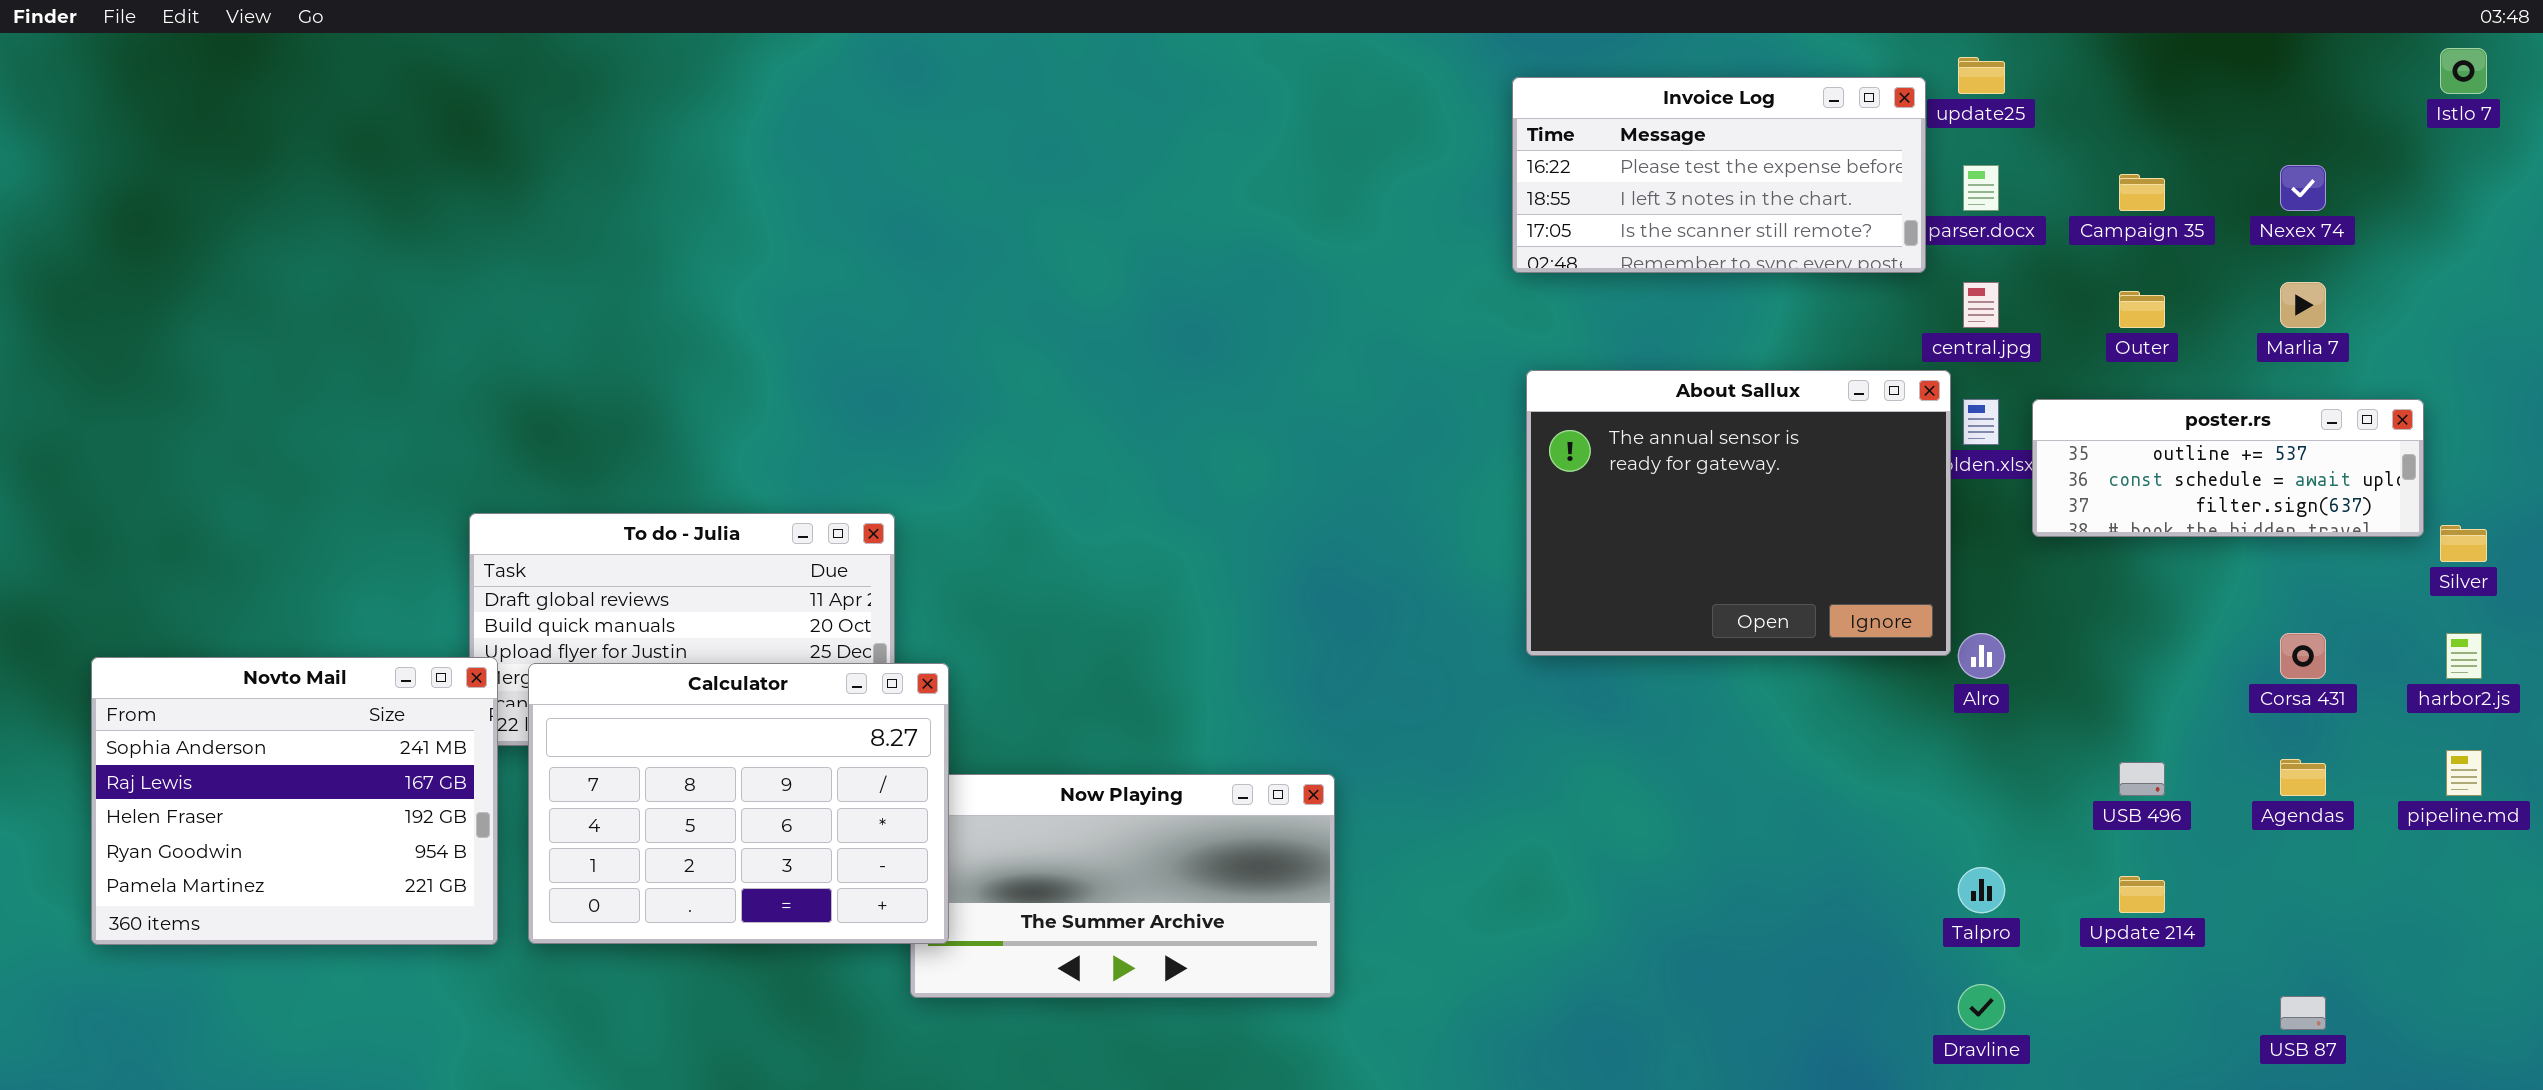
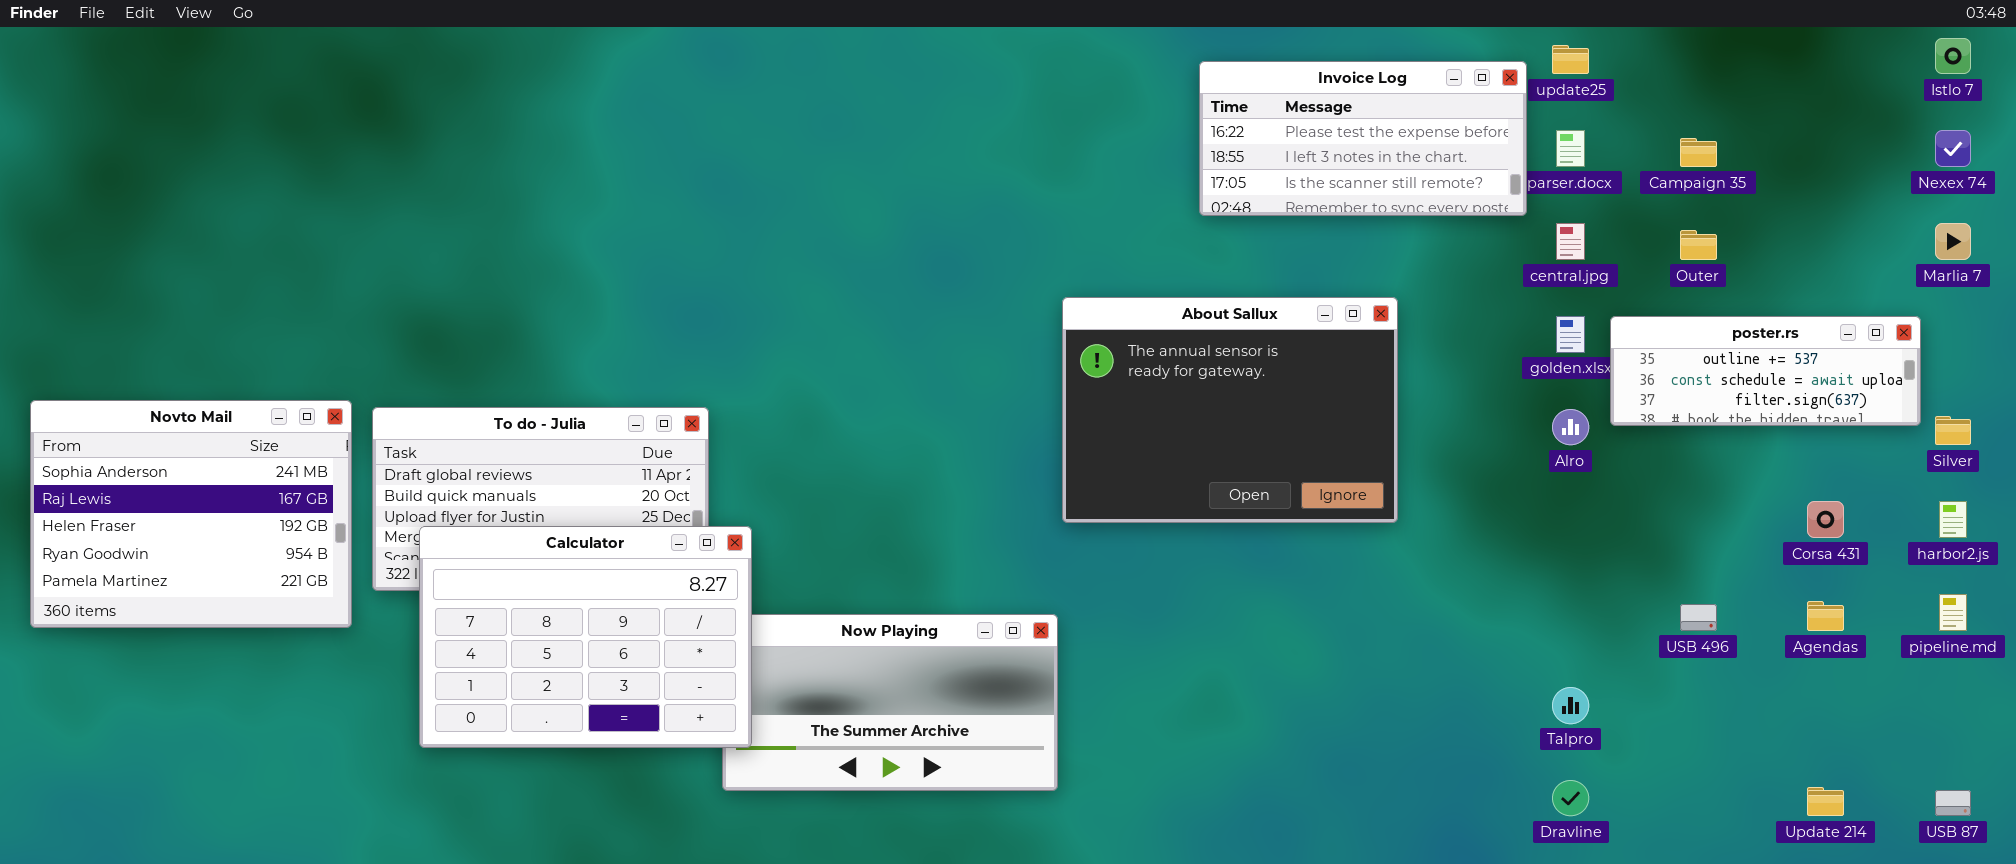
Nexex 74: [2280,165,2326,211] -> [1935,130,1971,167], moved
Marlia 7: [2280,282,2326,328] -> [1935,223,1971,260], moved
About Sallux: [1526,370,1951,656] -> [1062,297,1398,523], moved
Alro: [1958,633,2005,679] -> [1552,409,1589,445], moved
Novto Mail: [91,657,498,945] -> [30,400,352,628], moved
Update 214: [2119,876,2165,913] -> [1807,787,1844,816], moved
USB 87: [2280,996,2326,1030] -> [1935,790,1971,816], moved

